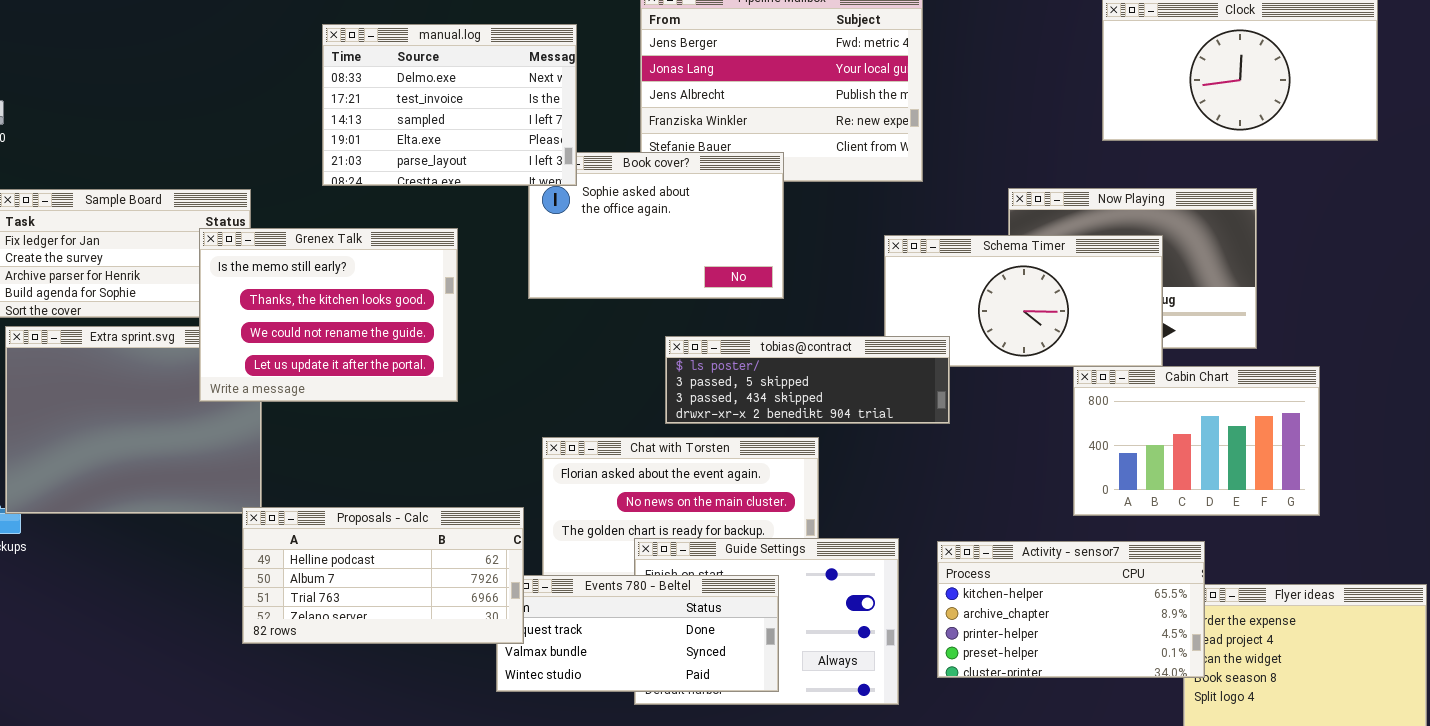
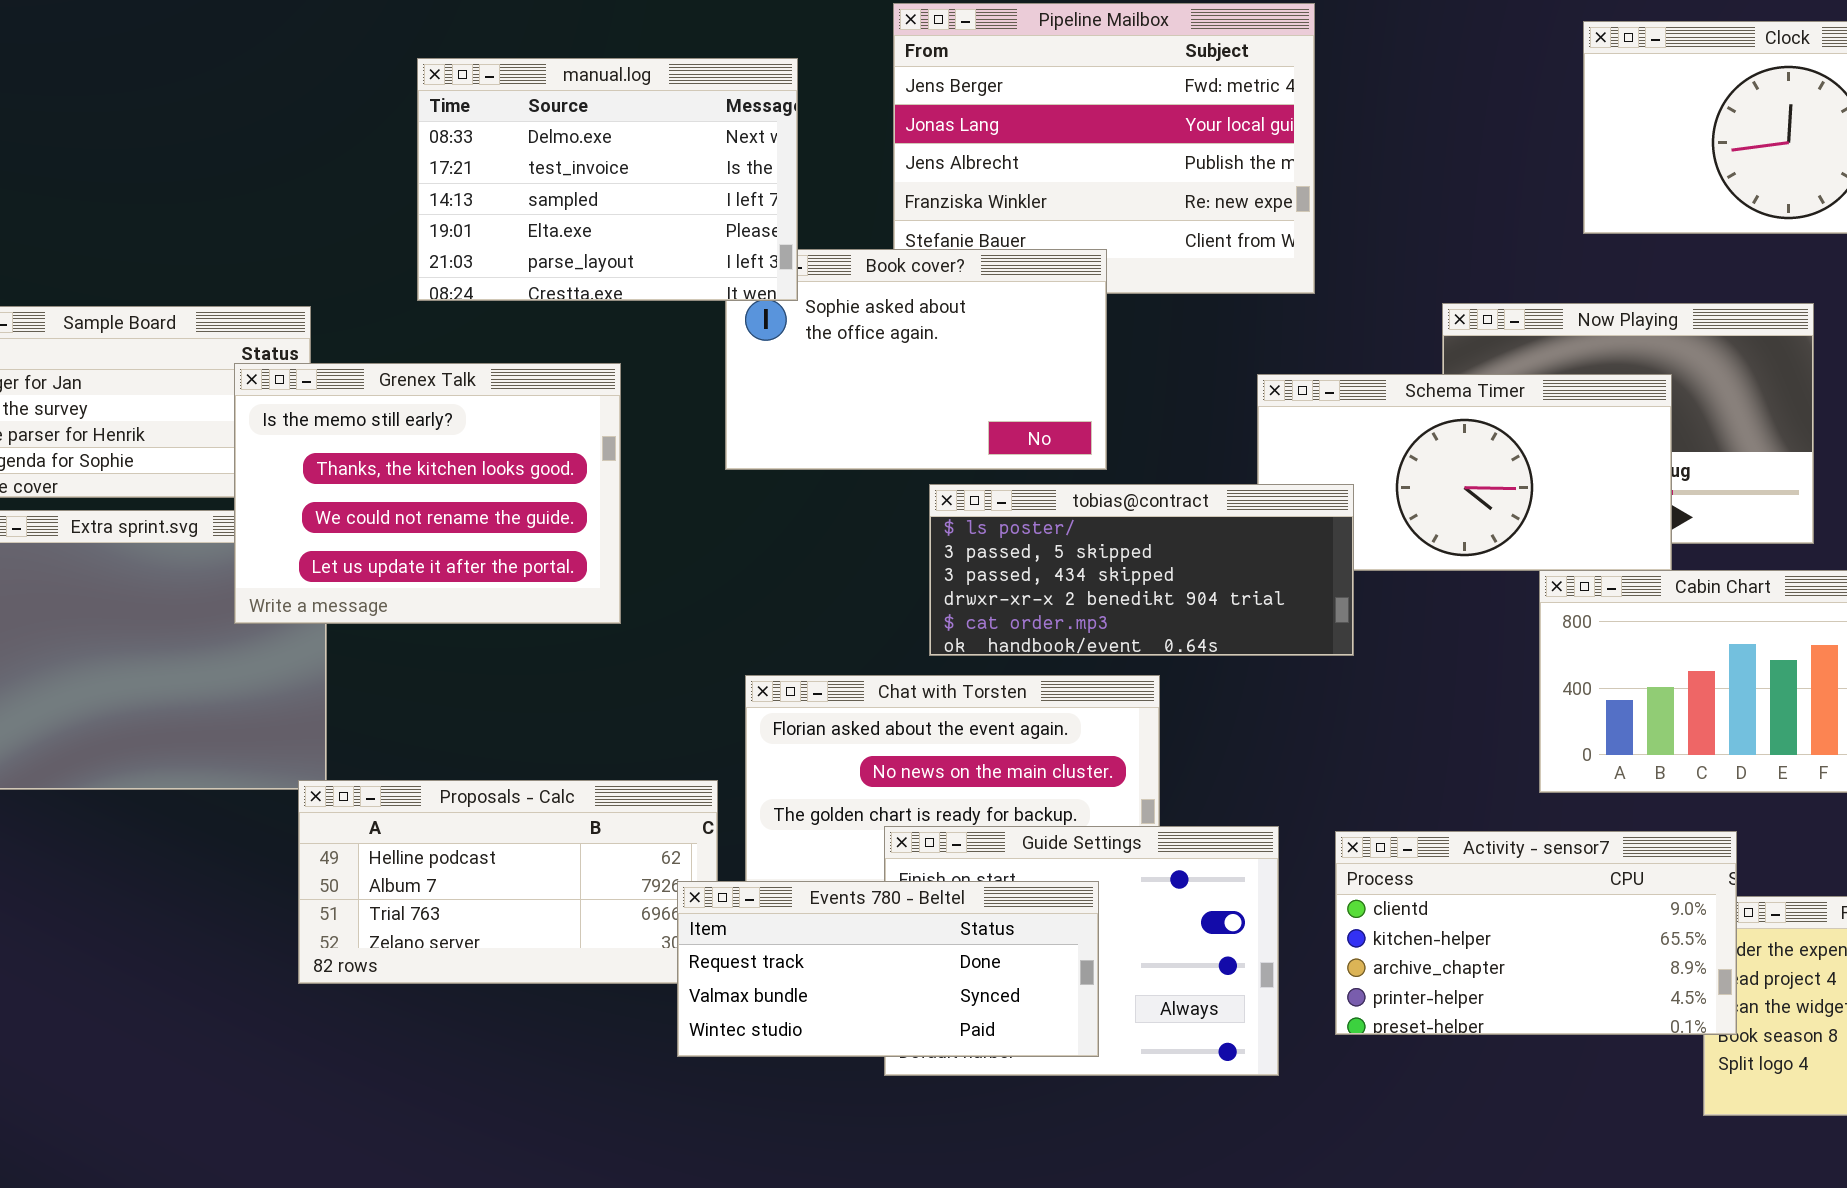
tobias@contract: [665,336,950,424] -> [929,484,1354,656], resized
Activity - sensor7: [937,541,1205,678] -> [1335,831,1737,1035], scrolled up 1 row
Events 780 - Beltel: [496,575,779,692] -> [677,881,1099,1057], raised

